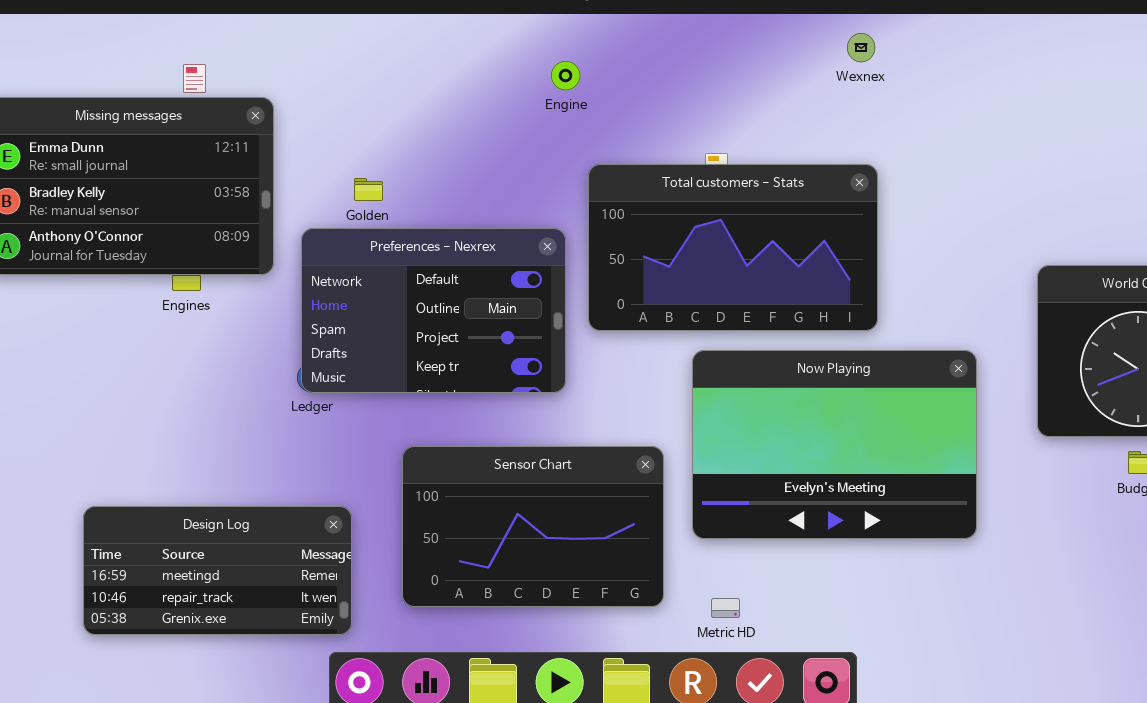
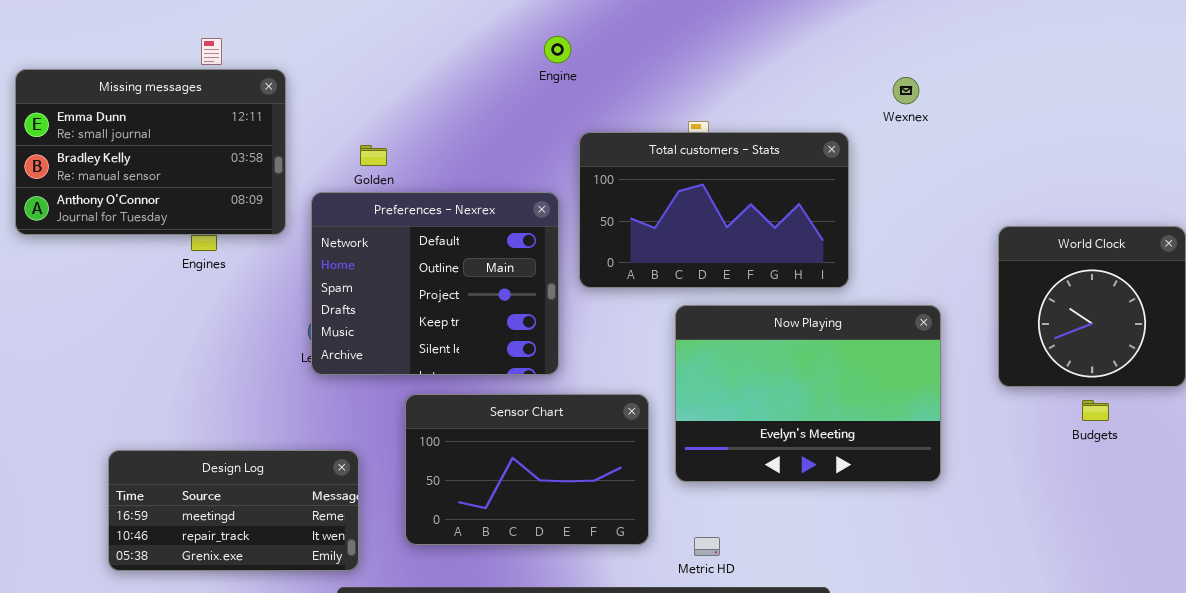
Wexnex: [847,33,875,62] -> [893,77,919,104], moved
Preferences - Nexrex: [301,228,566,393] -> [311,192,559,375], resized

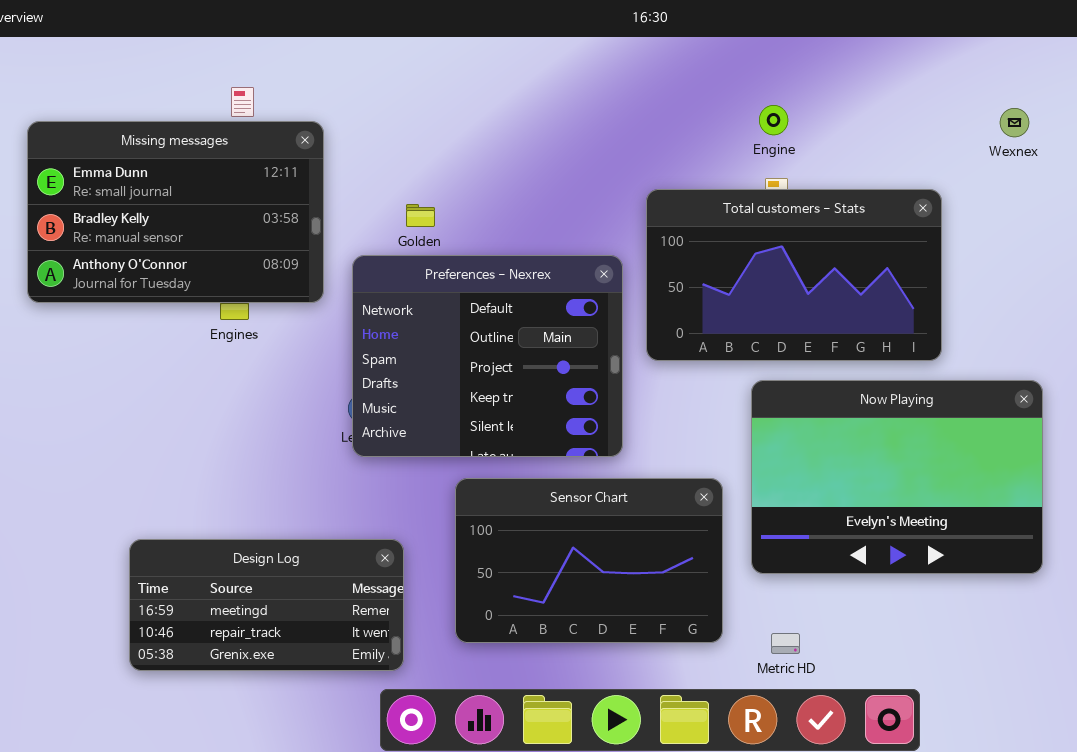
Engine: [544,36,571,63] -> [759,105,788,135], moved
Wexnex: [893,77,919,104] -> [1000,108,1029,137], moved

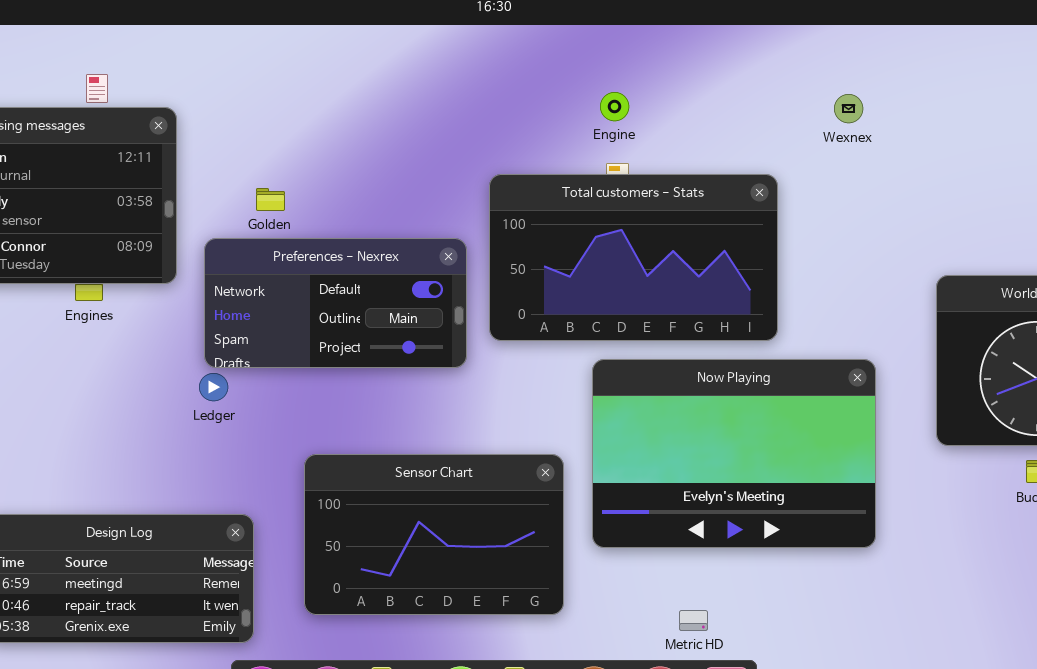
Preferences - Nexrex: [352,255,623,457] -> [204,238,467,368], resized
Metric HD: [771,633,800,654] -> [679,610,708,631], moved

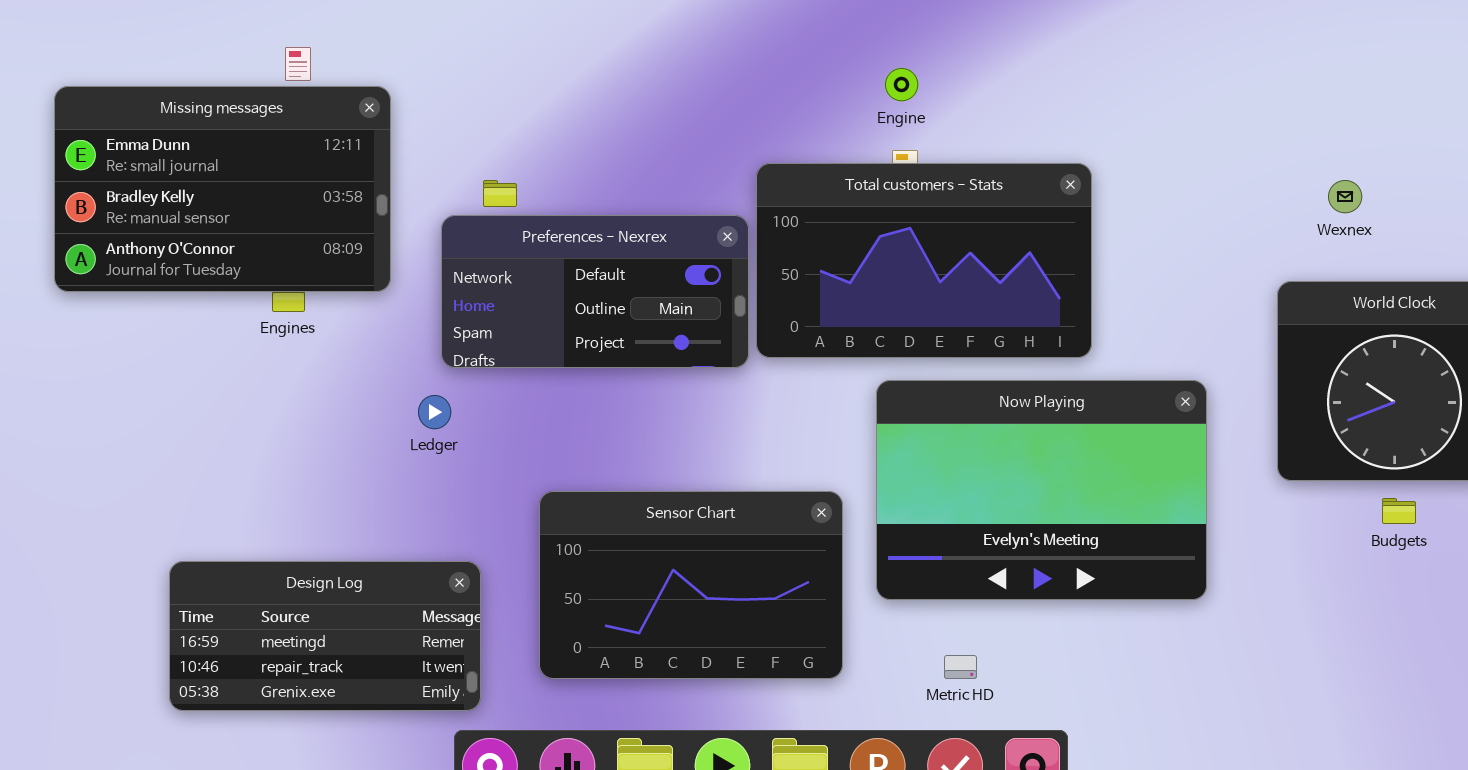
Wexnex: [834,94,863,123] -> [1328,180,1362,213], moved
Preferences - Nexrex: [204,238,467,368] -> [441,215,749,368], moved
Metric HD: [679,610,708,631] -> [944,655,977,679], moved

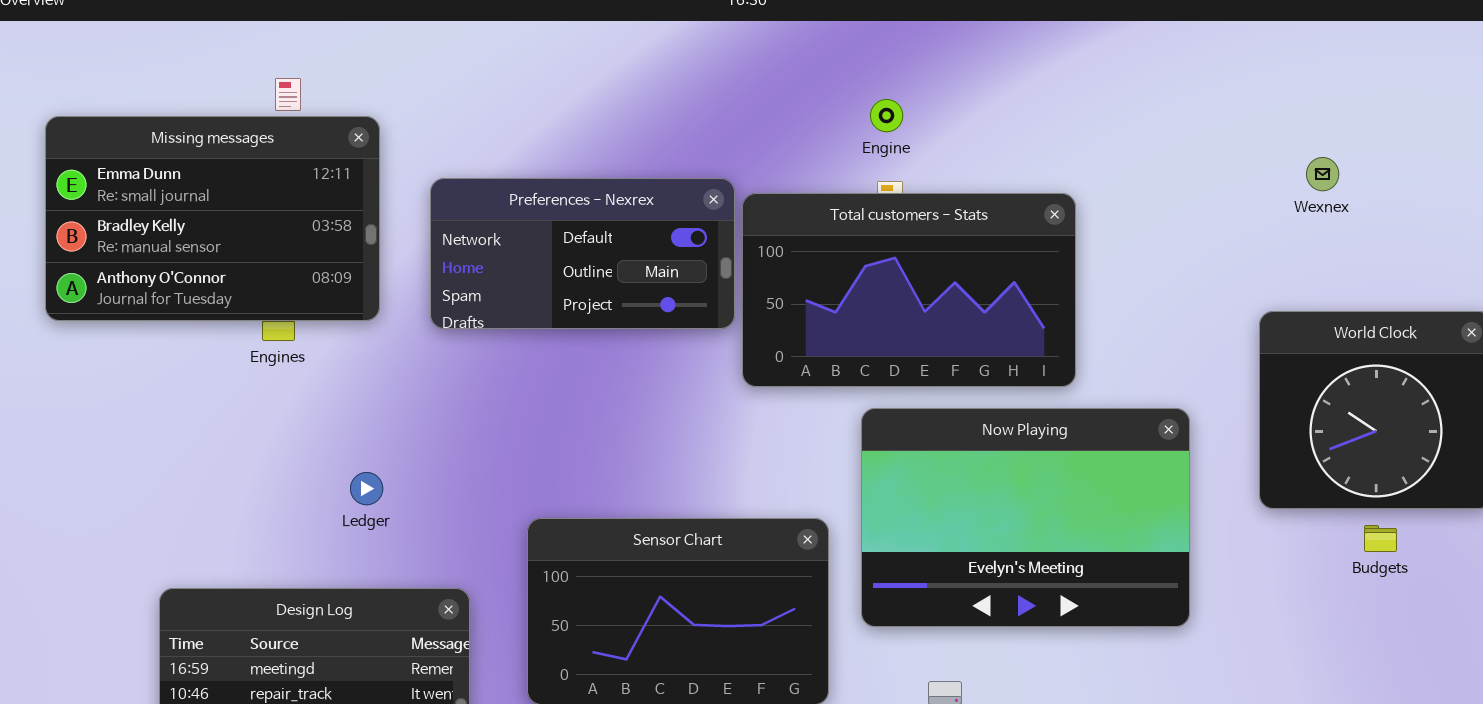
Wexnex: [1328,180,1362,213] -> [1306,157,1339,191], moved
Preferences - Nexrex: [441,215,749,368] -> [430,178,735,329], moved
Ledger: [418,395,451,429] -> [350,472,383,505], moved

